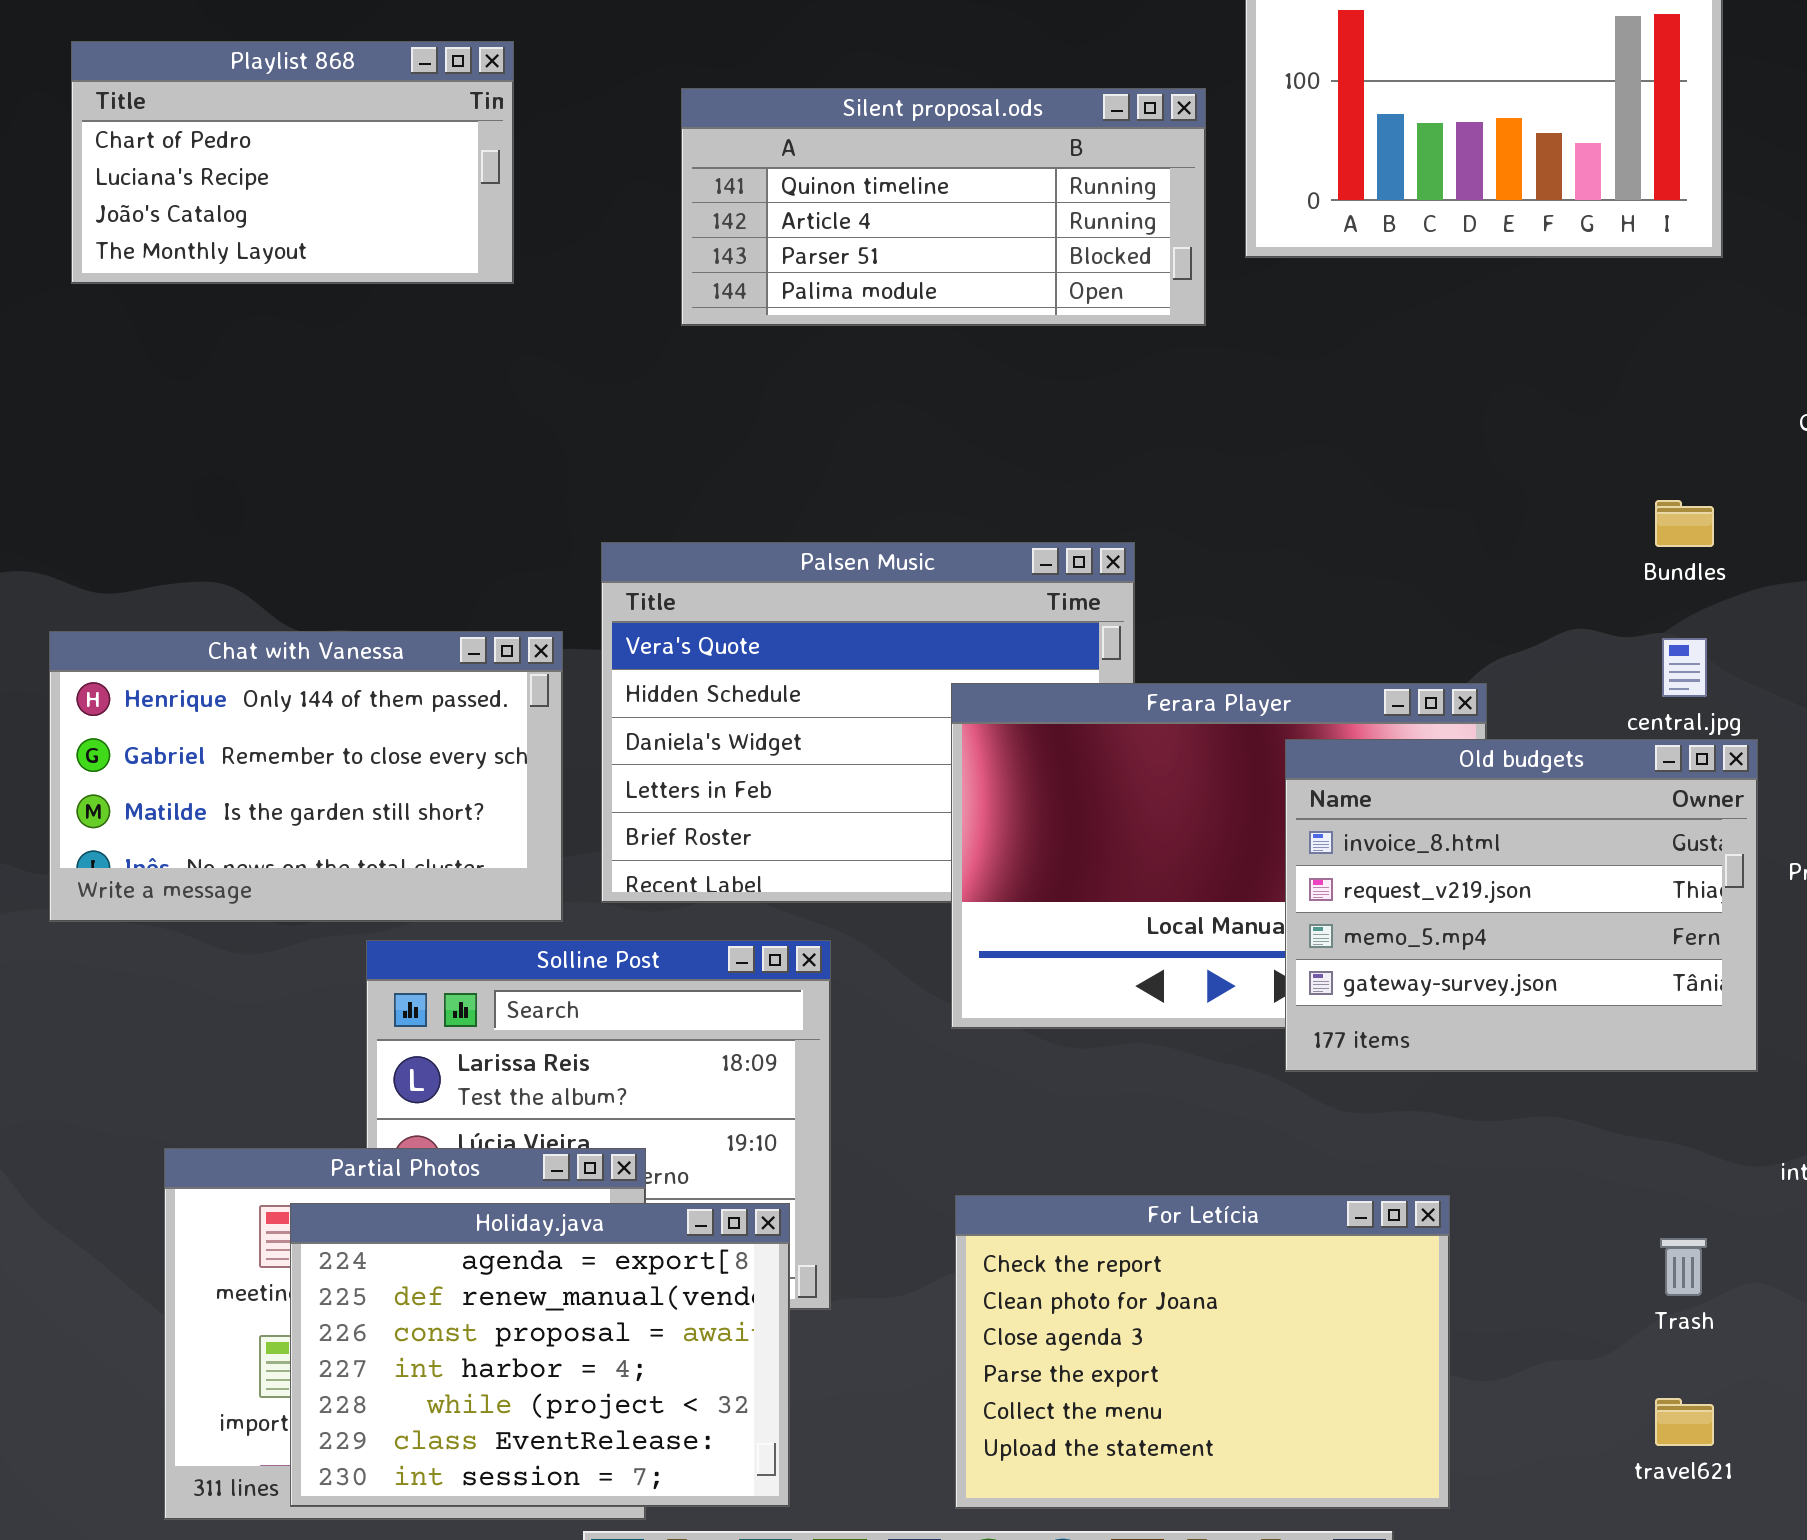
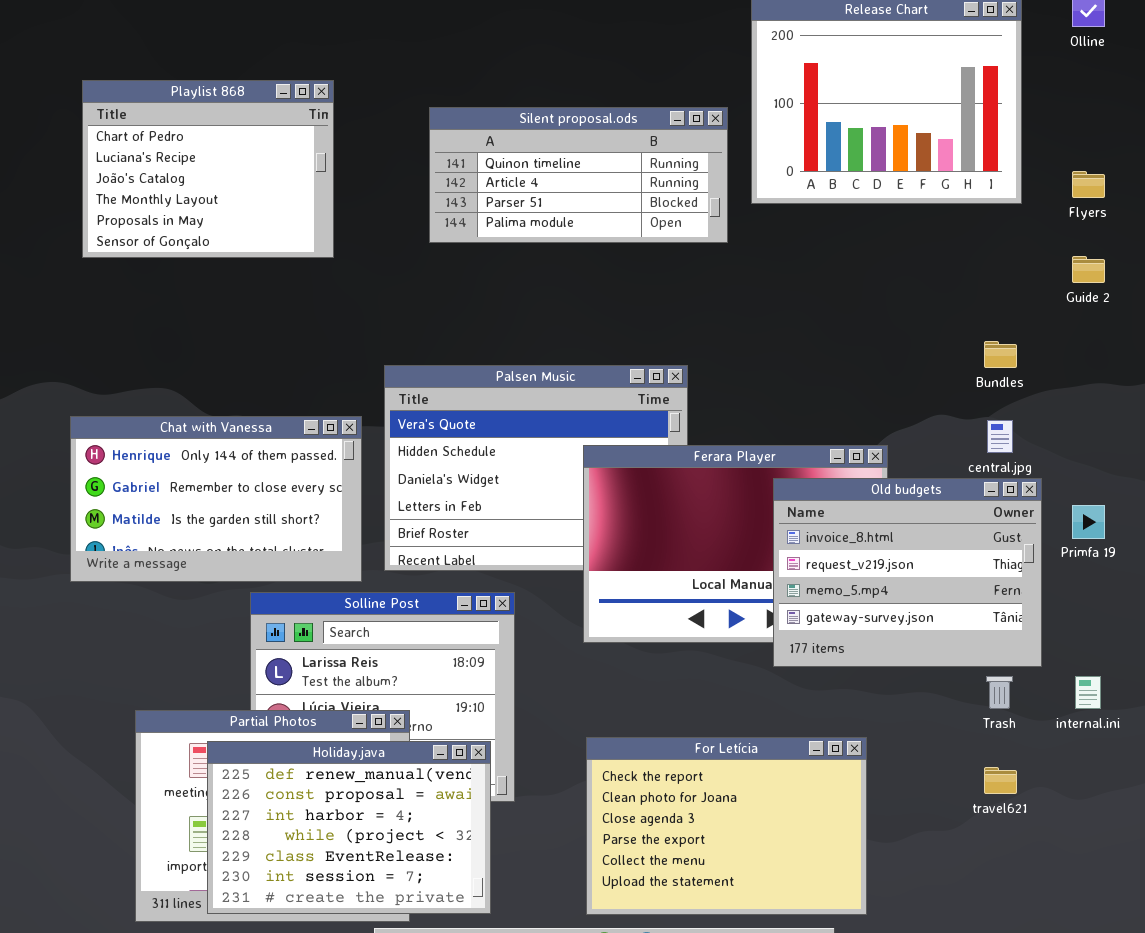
Playlist 868: [71,41,514,284] -> [82,80,334,258], resized
Holiday.java: [290,1203,790,1507] -> [207,741,491,914], scrolled down 1 row
Trash: [1660,1238,1707,1296] -> [986,676,1013,709], moved
travel621: [1655,1398,1714,1446] -> [984,767,1017,794], moved

